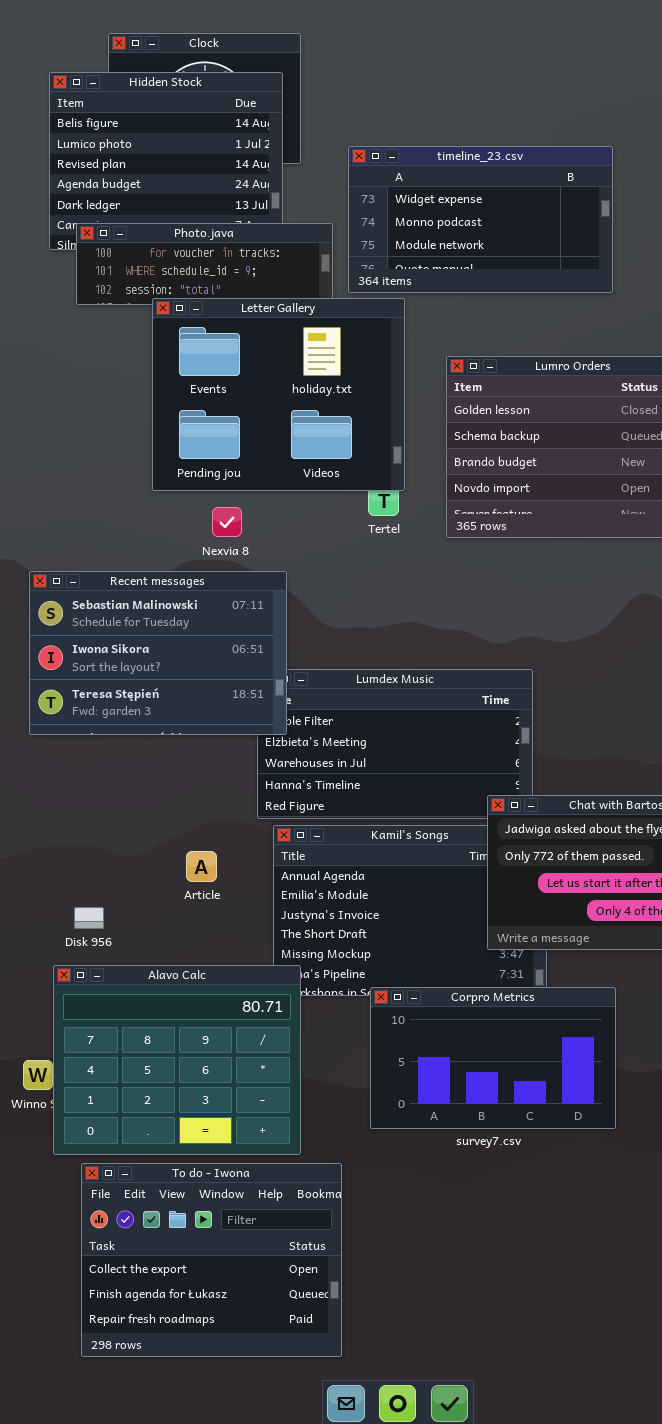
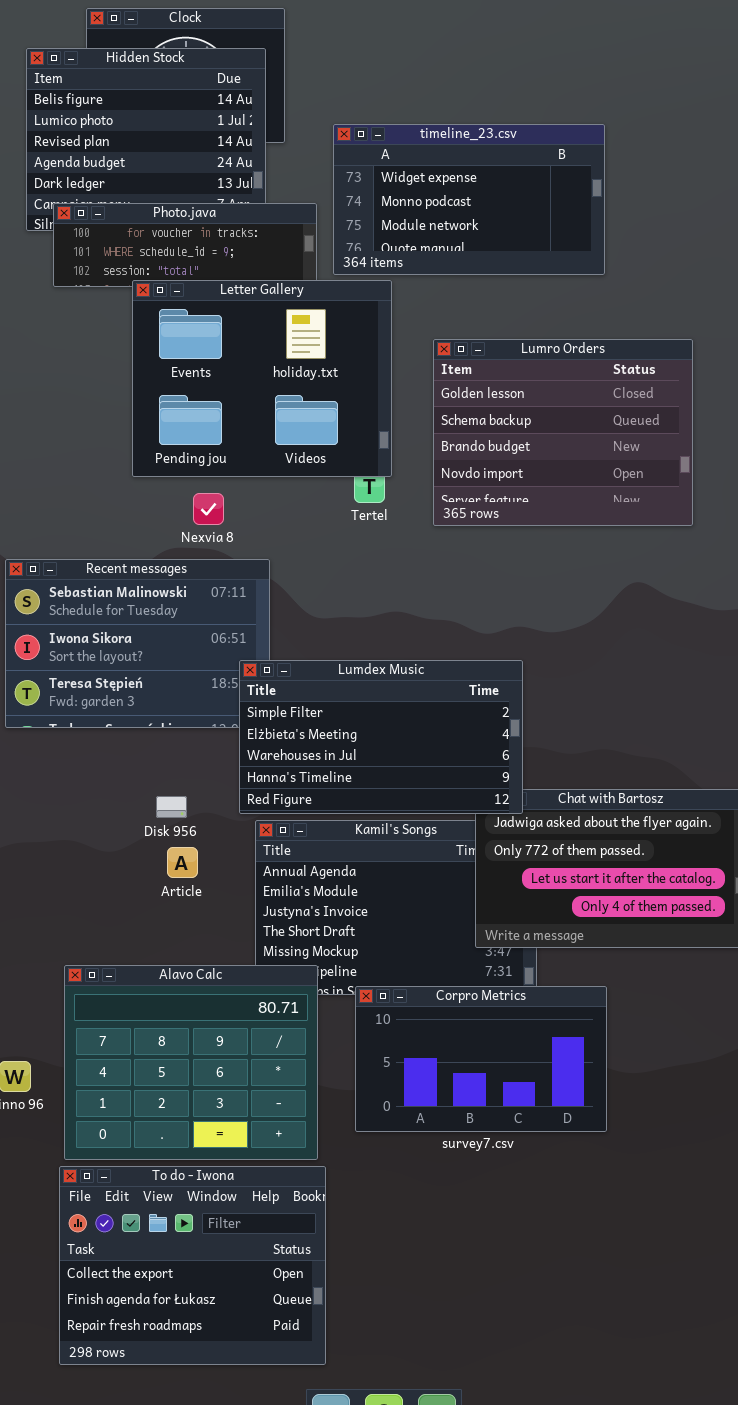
Lumdex Music: [257,669,533,819] -> [239,660,523,814], raised
Disk 956: [74,907,104,929] -> [156,796,187,818], moved
Alavo Calc: [53,965,301,1155] -> [64,965,318,1160], moved

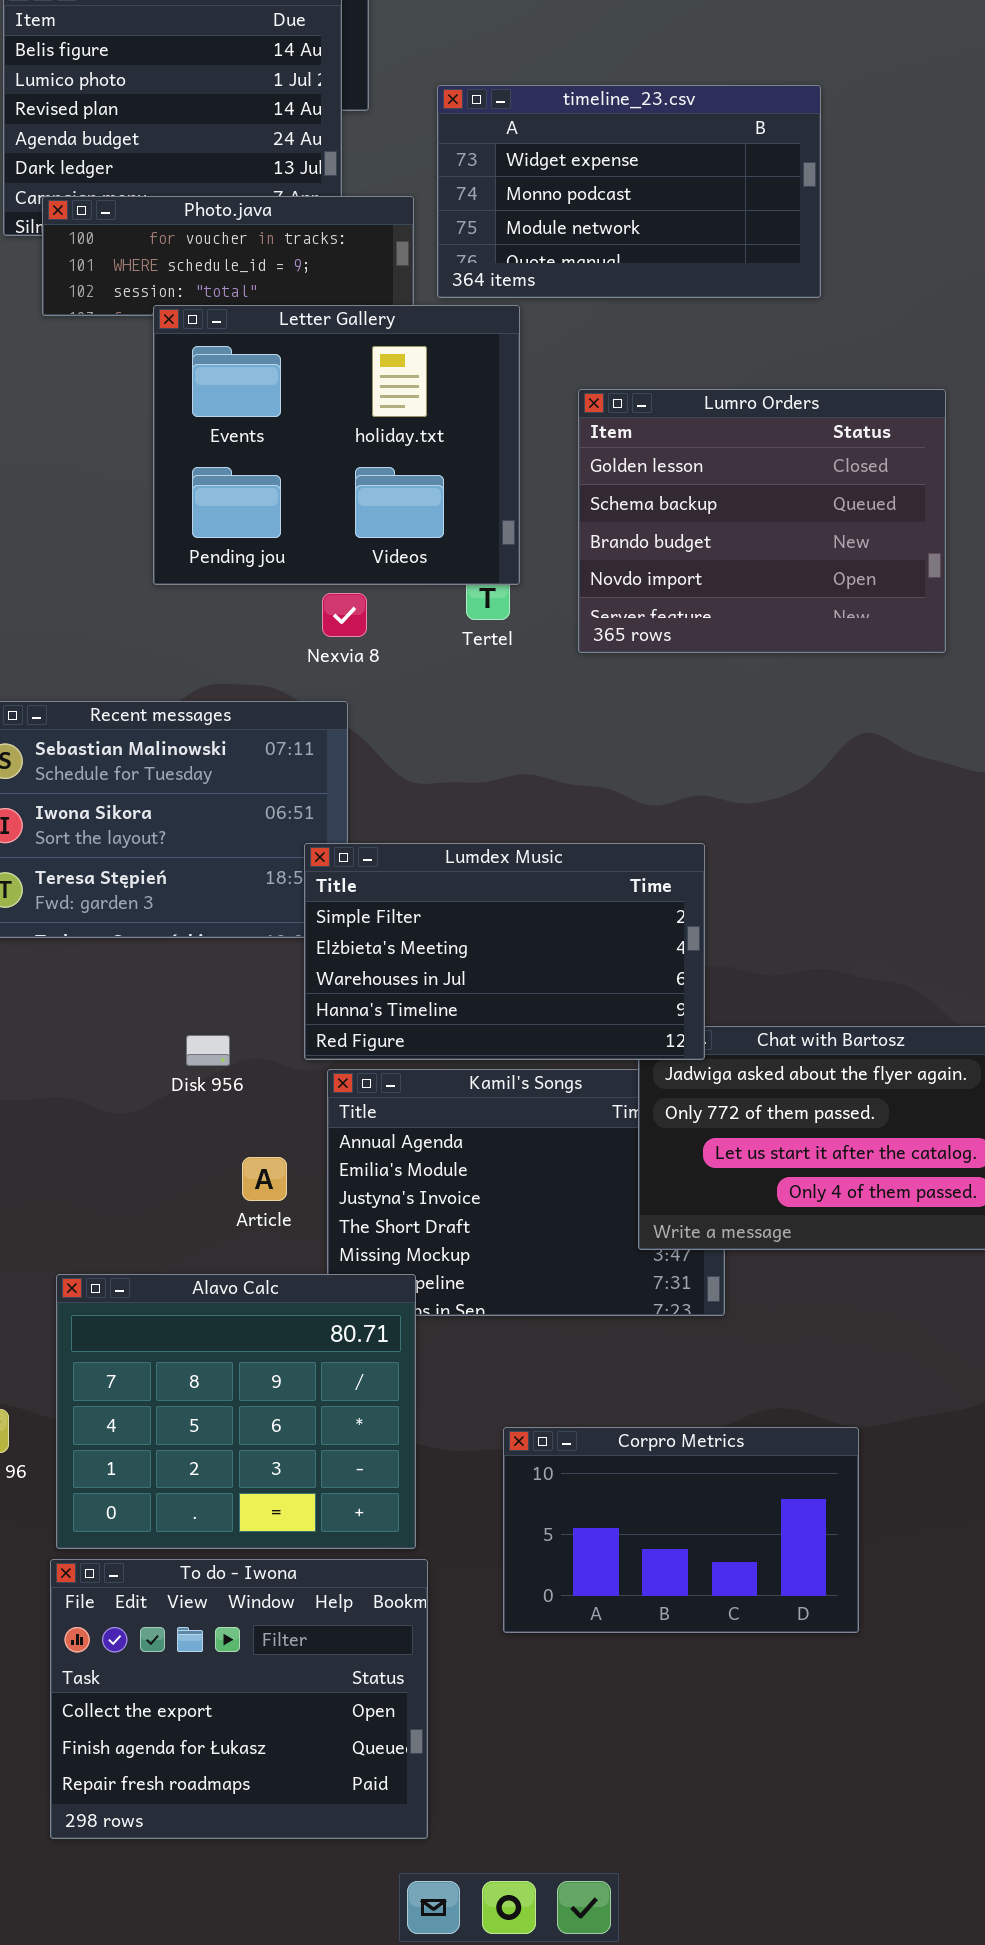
Nexvia 8: [193,493,224,525] -> [322,593,367,637], moved
Article: [167,847,198,878] -> [242,1157,287,1201], moved
Corpro Metrics: [355,986,607,1132] -> [503,1427,859,1633], moved

